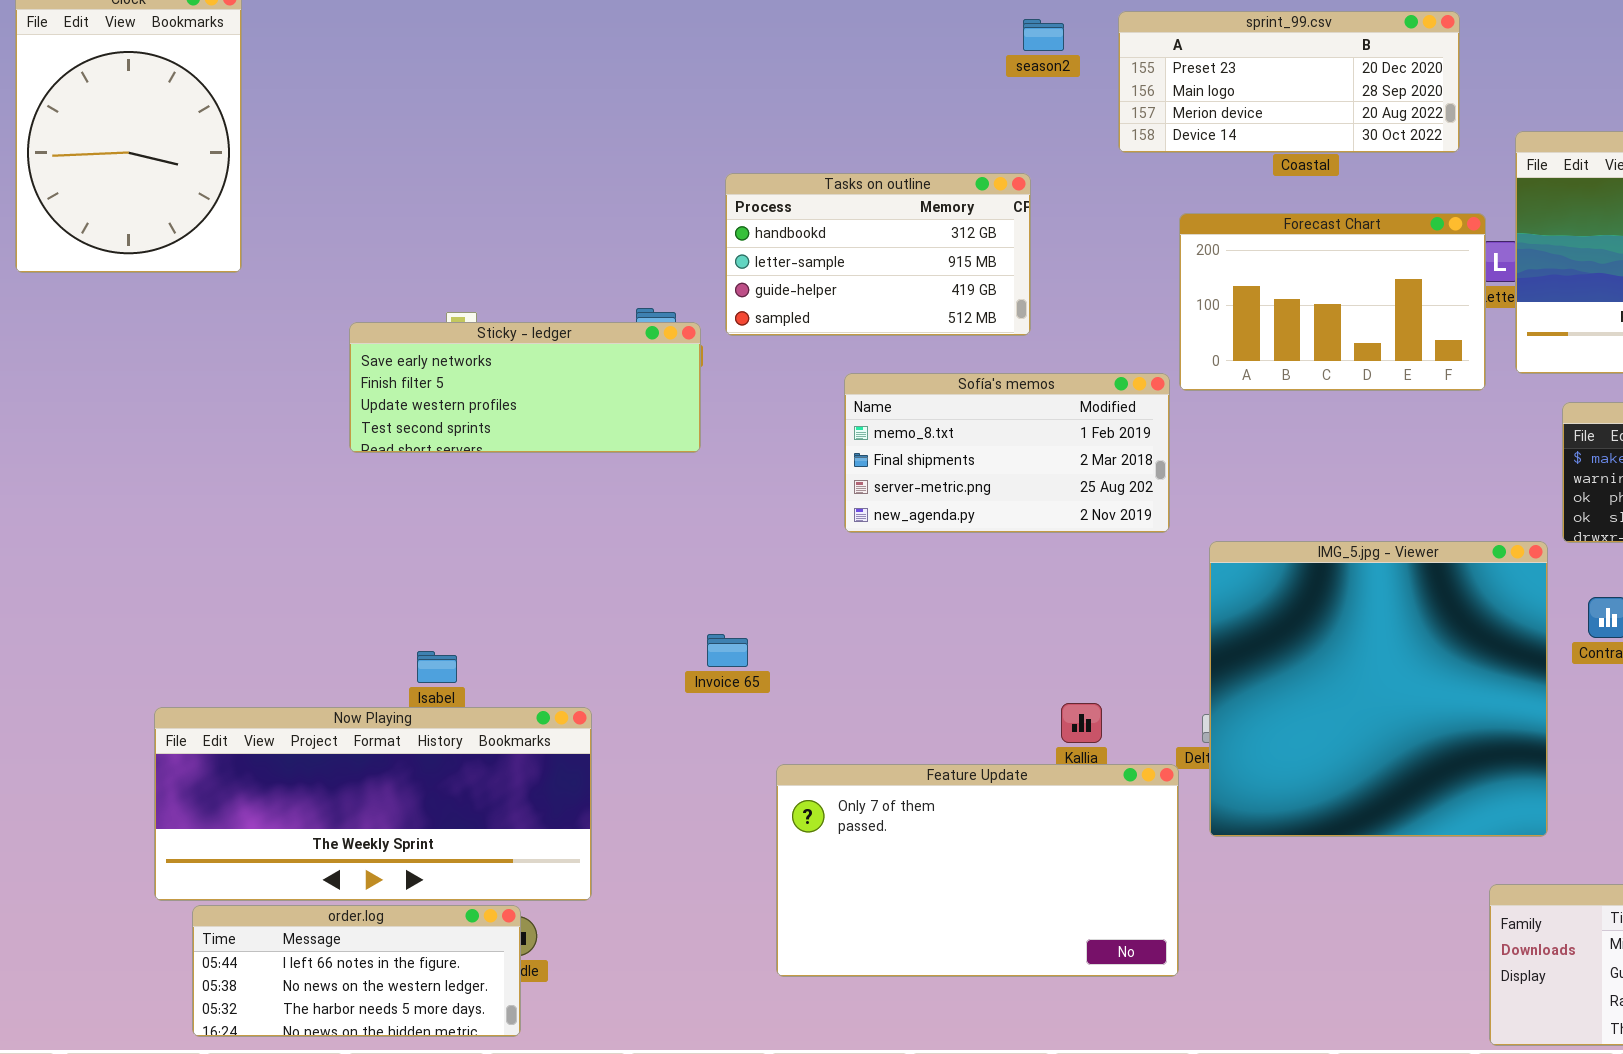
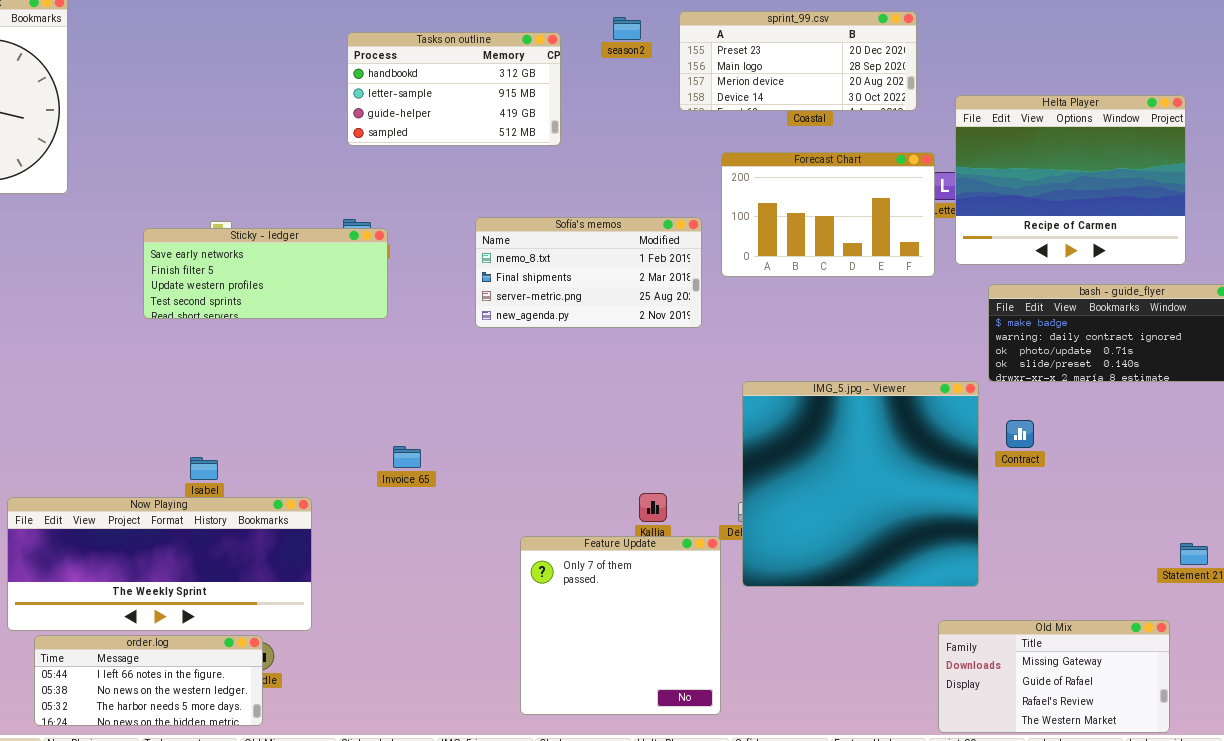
Tasks on outline: [725,173,1031,336] -> [347,32,561,146], moved
Sofía's memos: [844,373,1170,533] -> [475,217,702,328], moved
Feature Update: [776,764,1179,977] -> [520,536,721,715], resized

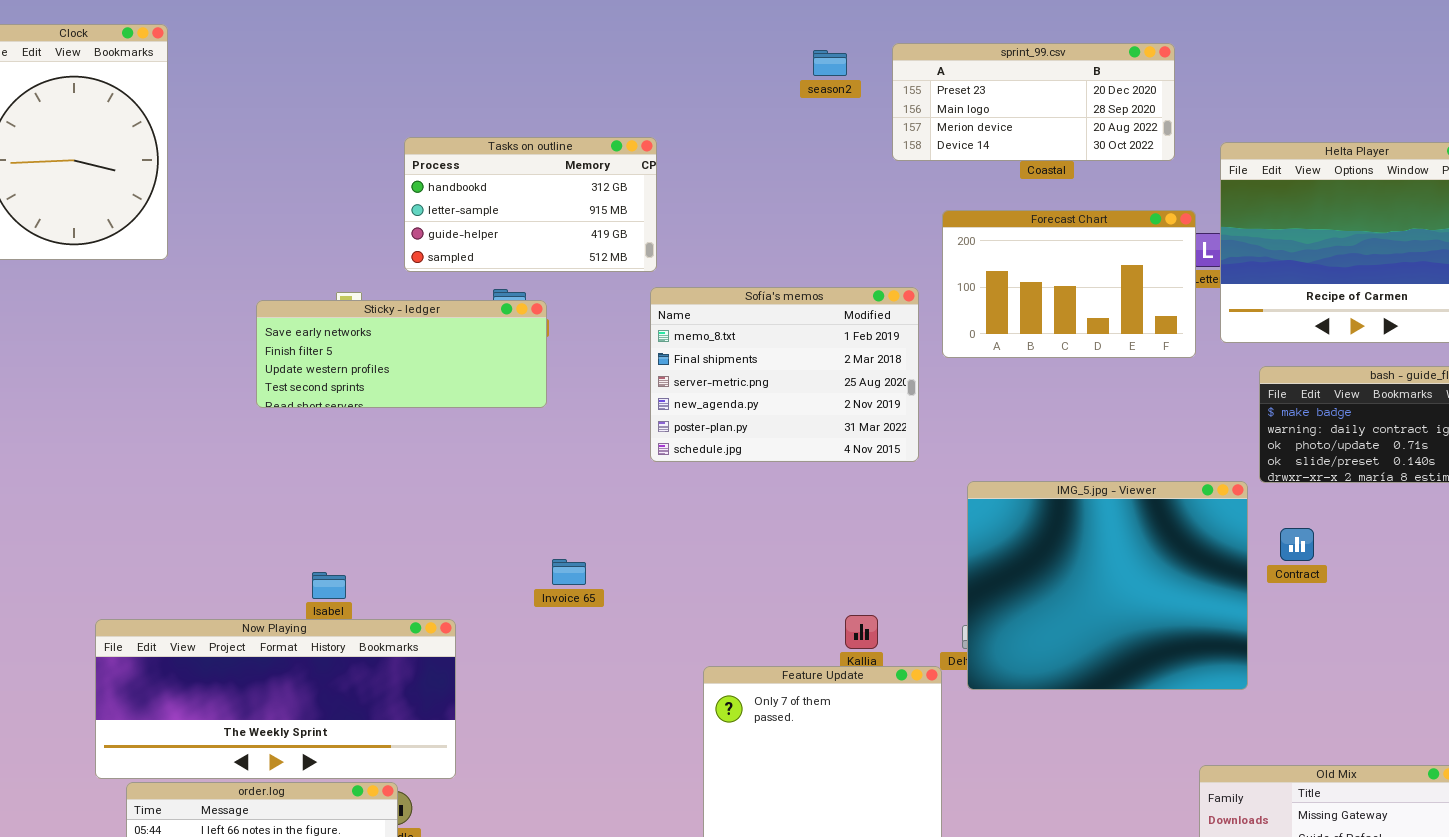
Tasks on outline: [347,32,561,146] -> [404,137,657,272], moved
Sofía's memos: [475,217,702,328] -> [650,287,919,462], resized
IMG_5.jpg - Viewer: [742,381,979,587] -> [967,481,1248,690], resized

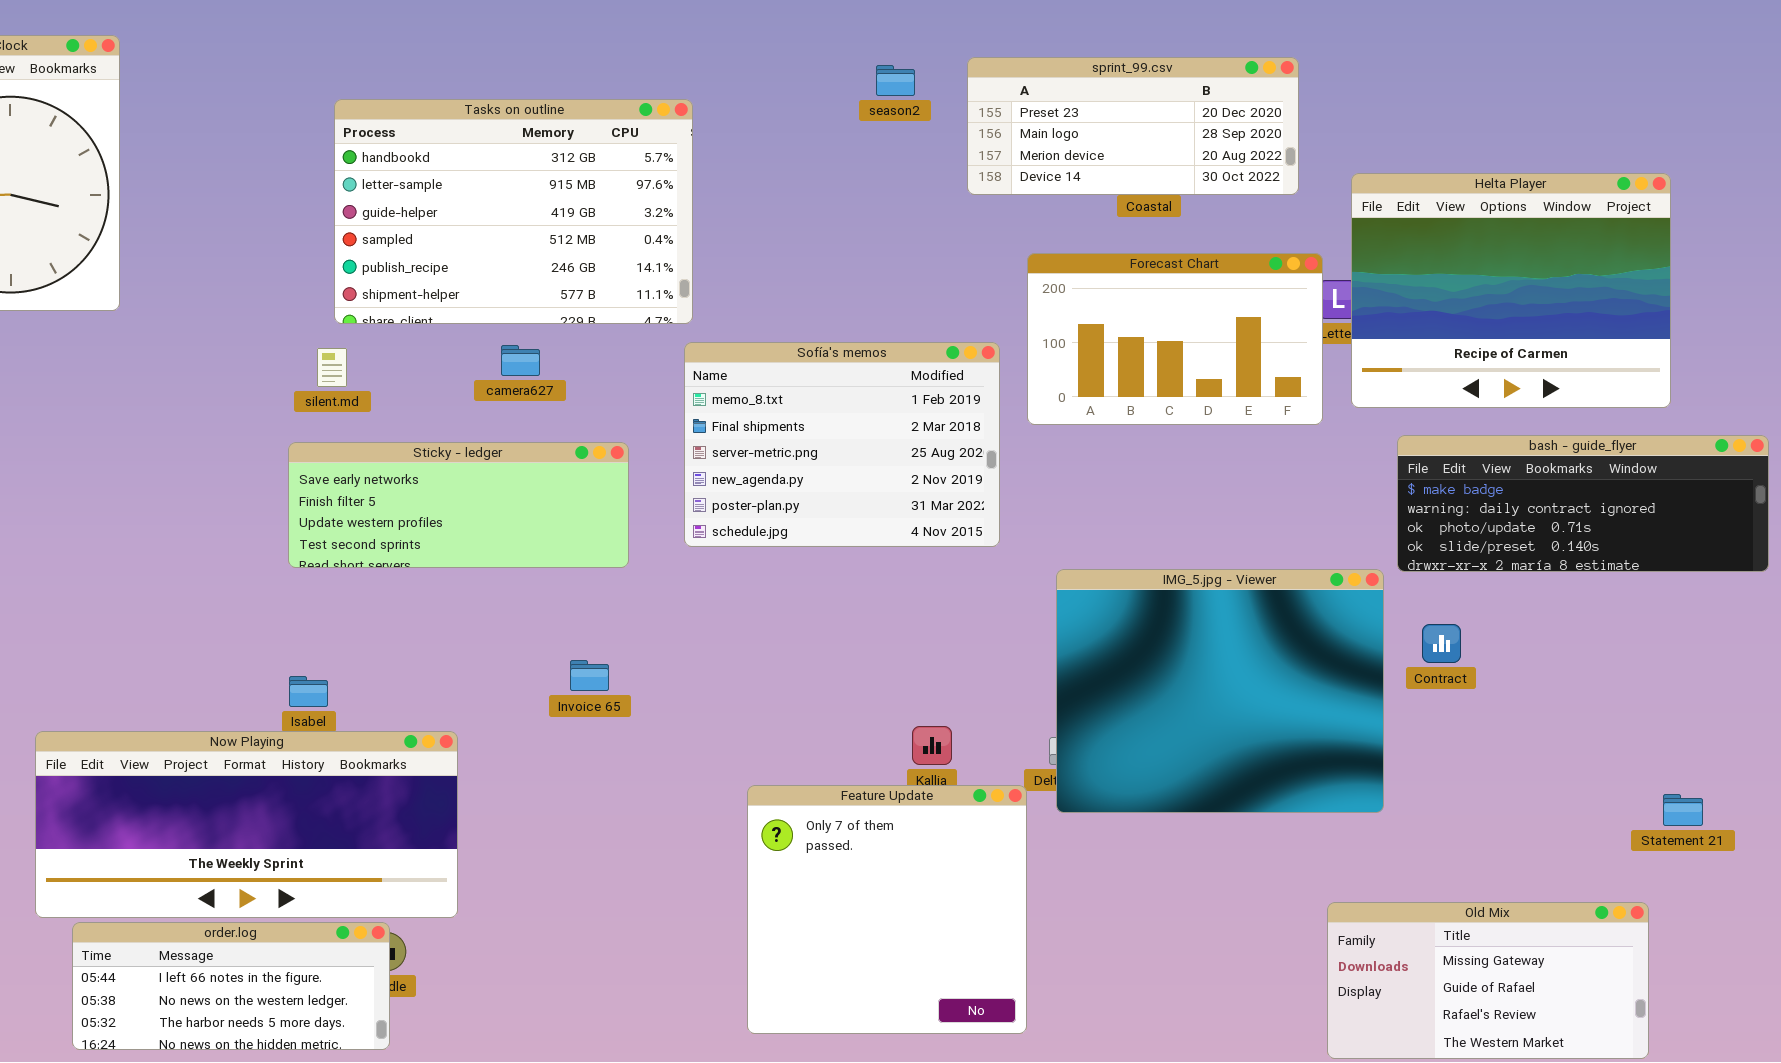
Tasks on outline: [404,137,657,272] -> [334,99,693,324], resized
Sticky - ledger: [256,300,547,408] -> [288,442,629,568], moved

